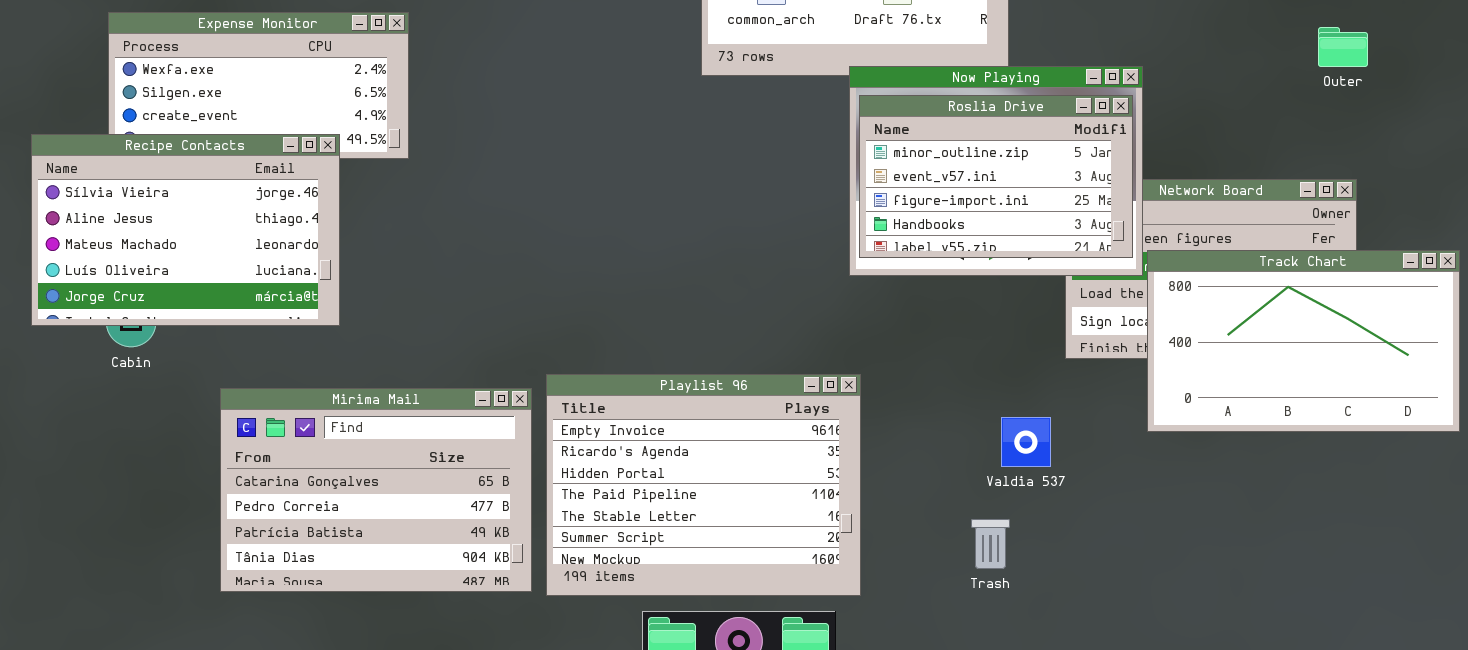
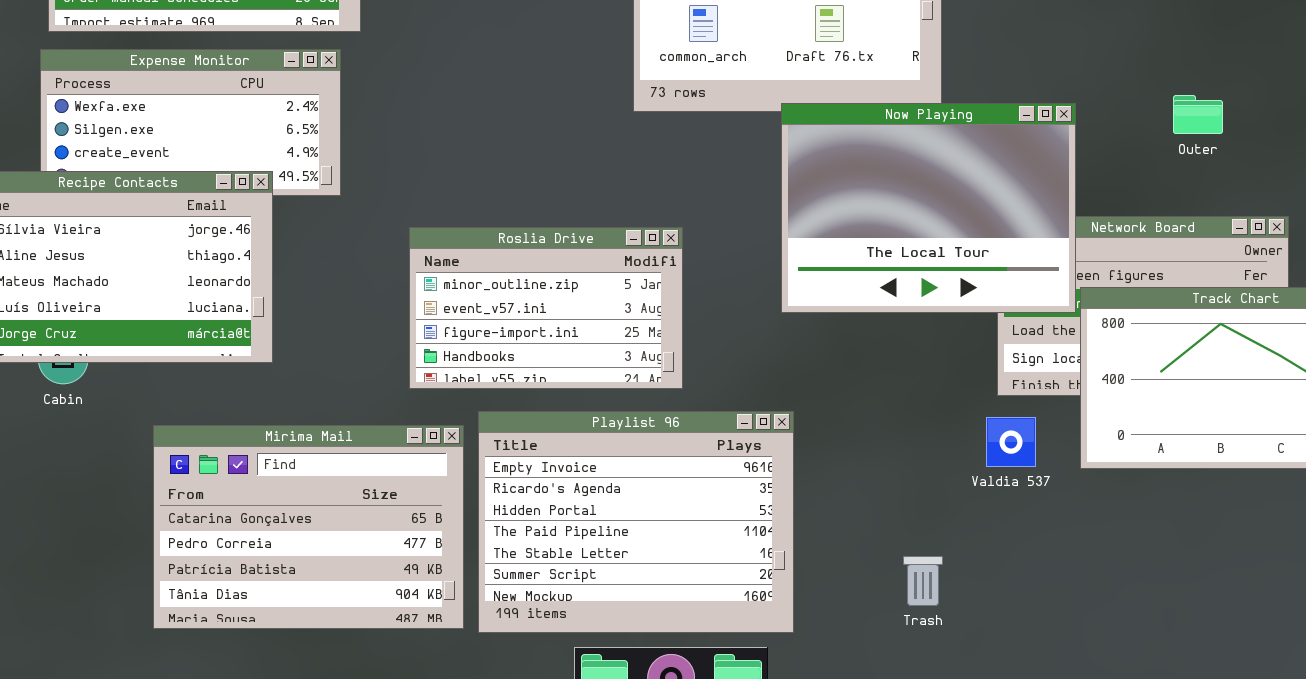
Outer: [1318,27,1368,67] -> [1173,95,1223,134], moved
Roslia Drive: [859,95,1133,258] -> [409,227,683,389], moved
Valdia 537: [1001,417,1051,467] -> [986,417,1036,467], moved

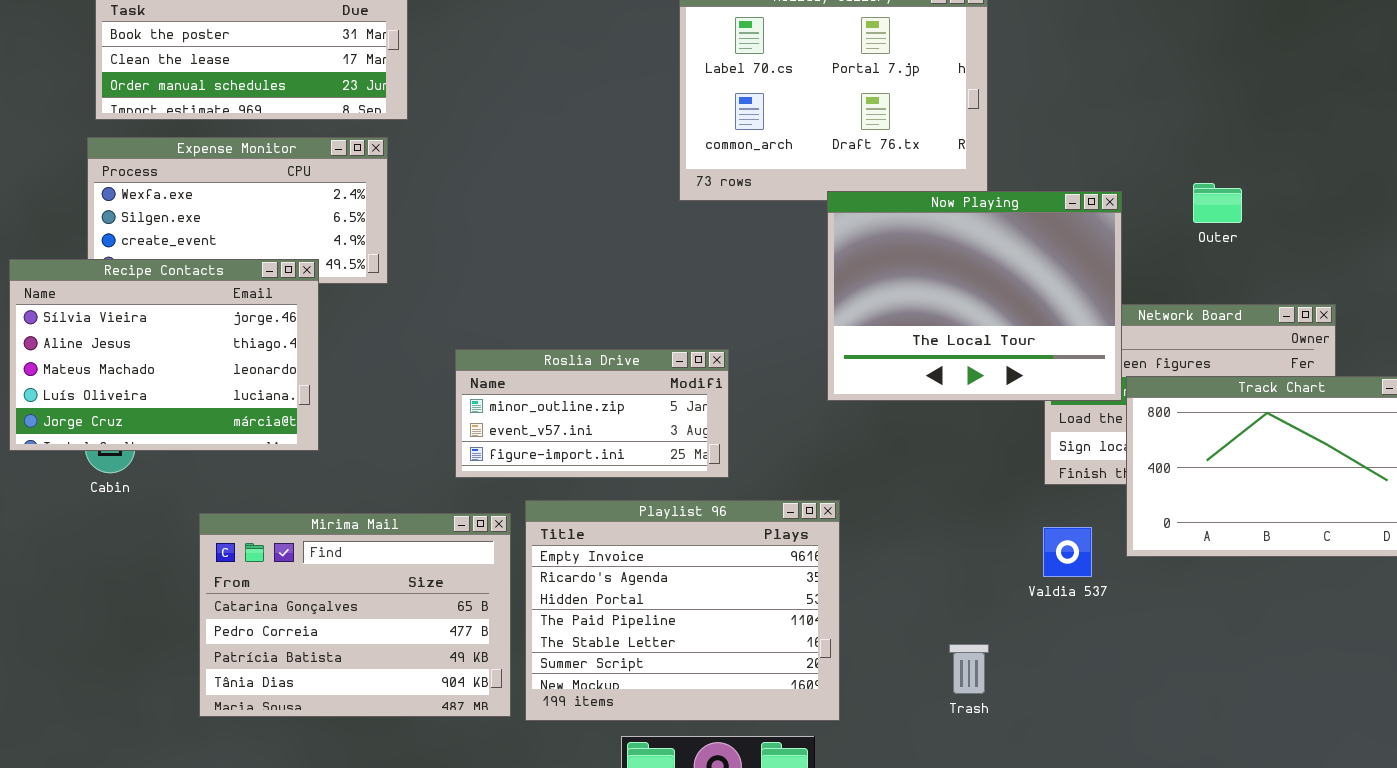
Outer: [1173,95,1223,134] -> [1193,183,1242,223], moved
Roslia Drive: [409,227,683,389] -> [455,349,729,478], resized
Valdia 537: [986,417,1036,467] -> [1043,527,1092,577], moved

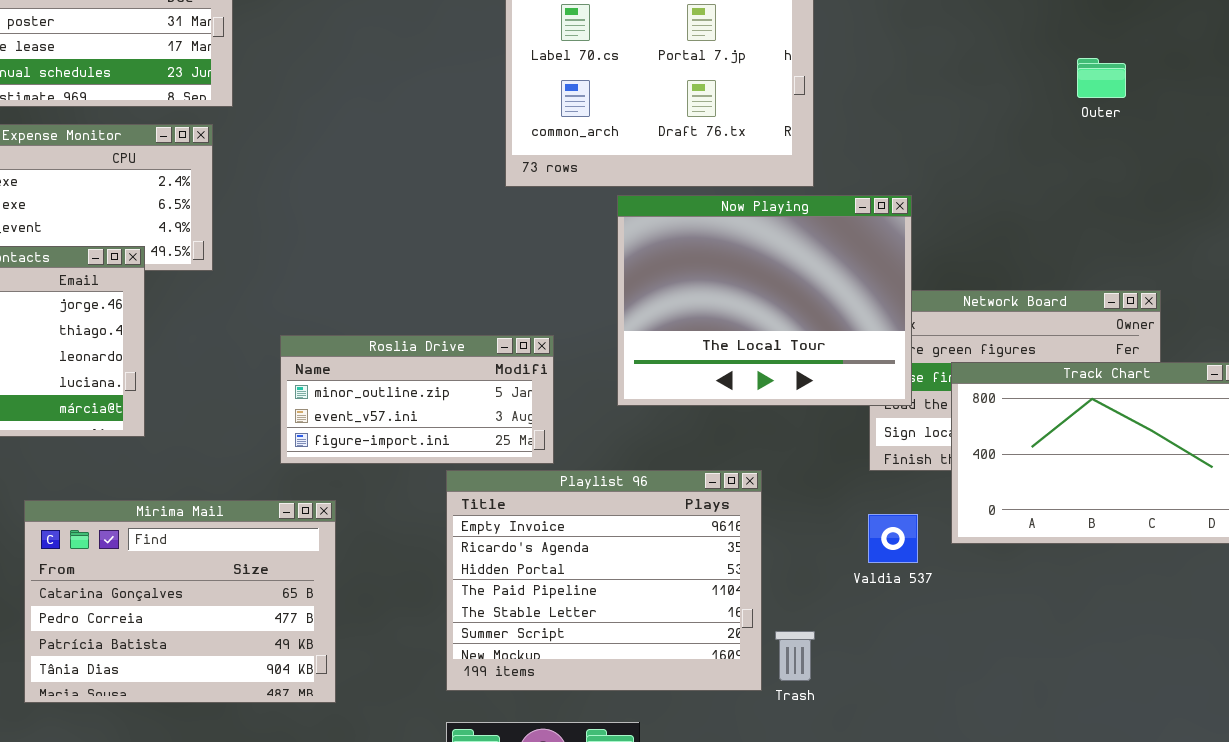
Outer: [1193,183,1242,223] -> [1077,58,1126,98], moved
Now Playing: [827,191,1122,401] -> [617,195,912,406], moved
Playlist 96: [525,500,840,721] -> [446,470,762,691], moved

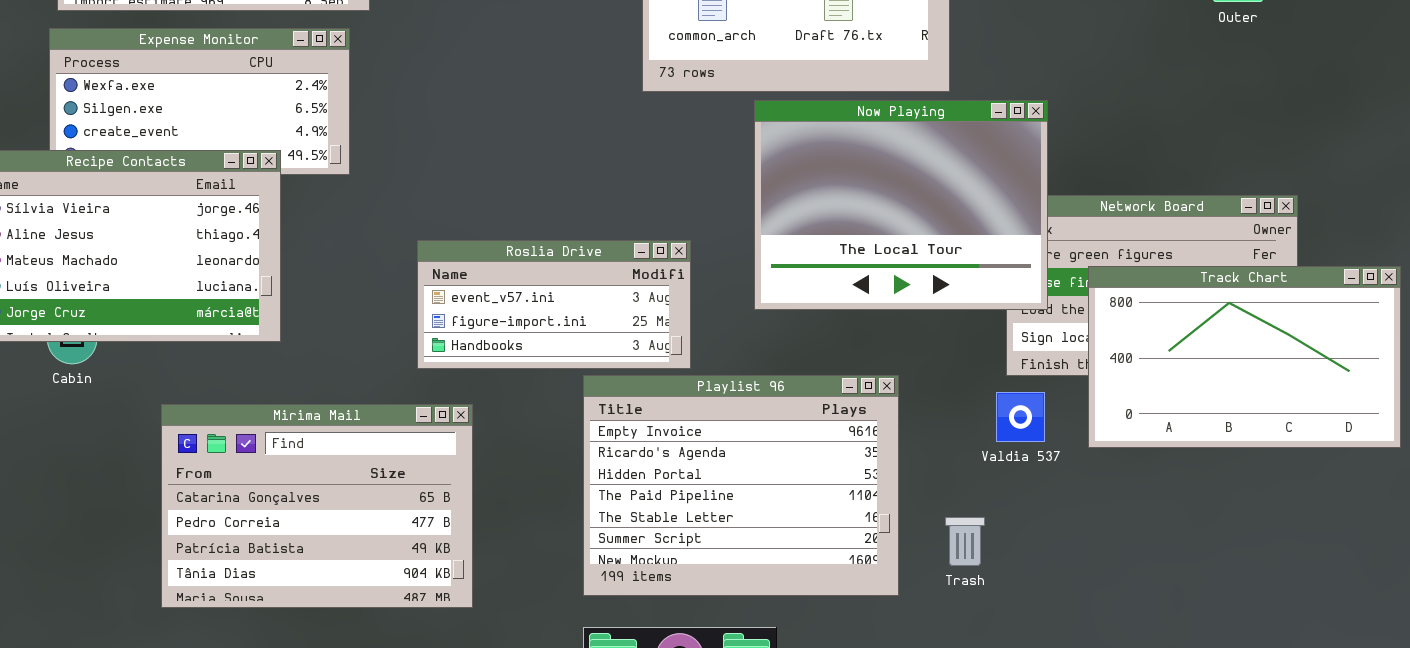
Roslia Drive: [280,335,554,464] -> [417,240,691,369], scrolled down 1 row
Valdia 537: [868,514,918,563] -> [996,392,1045,442], moved
Trash: [775,631,815,681] -> [945,517,985,566], moved

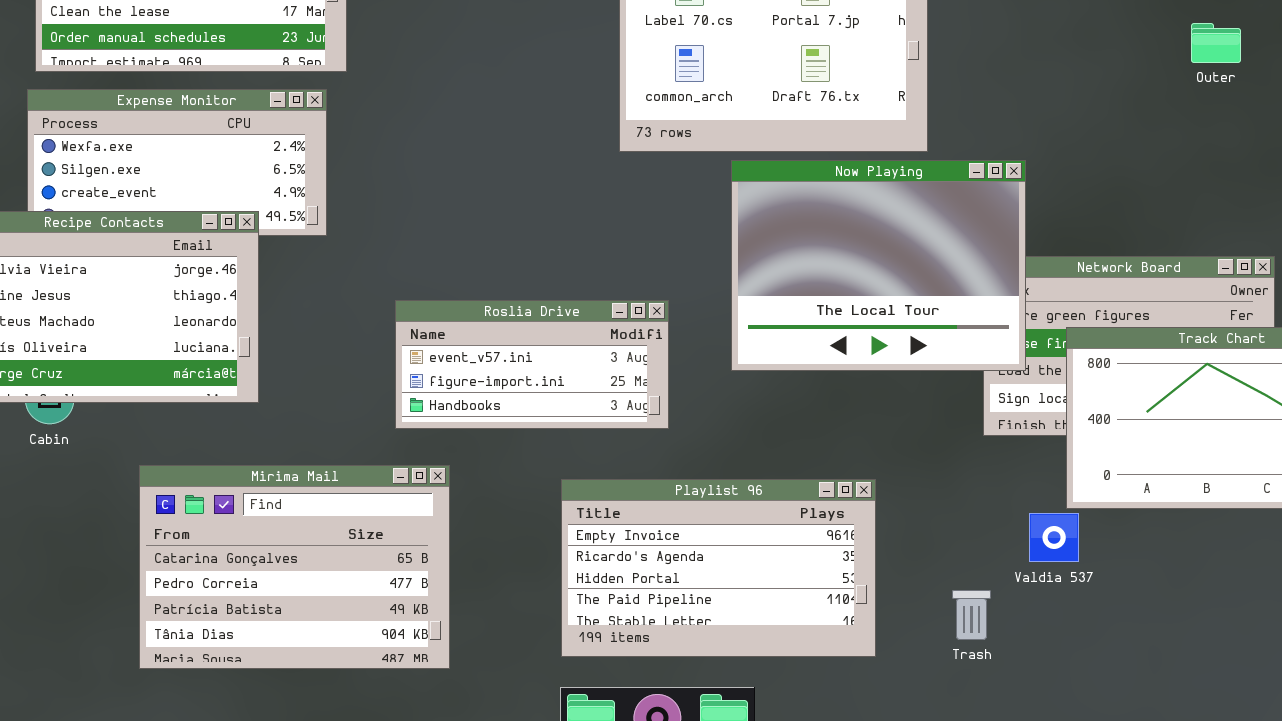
Playlist 96: [583,375,899,596] -> [561,479,876,657], resized
Valdia 537: [996,392,1045,442] -> [1029,513,1079,562], moved
Trash: [945,517,985,566] -> [952,590,991,640], moved

